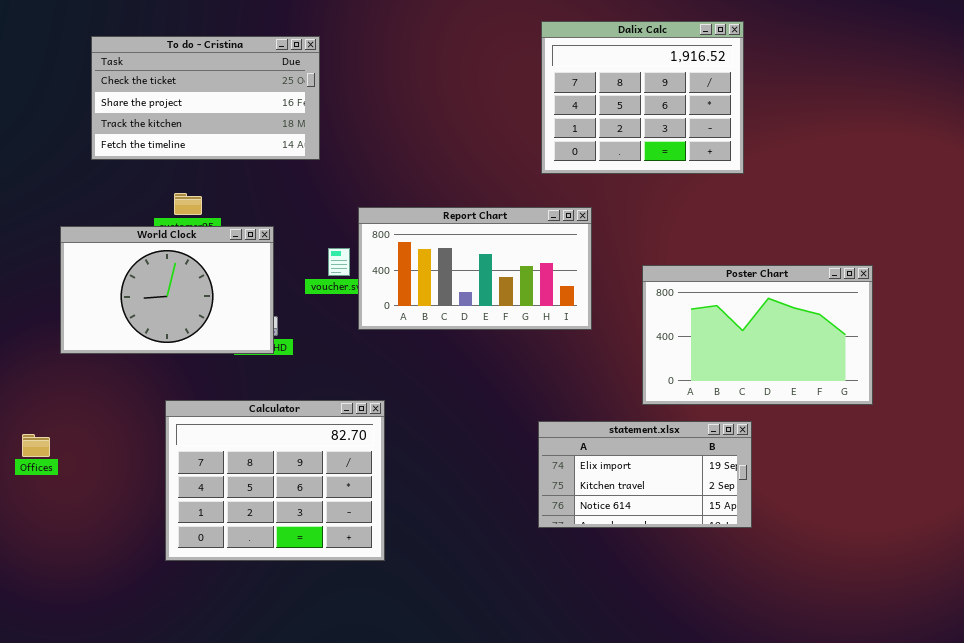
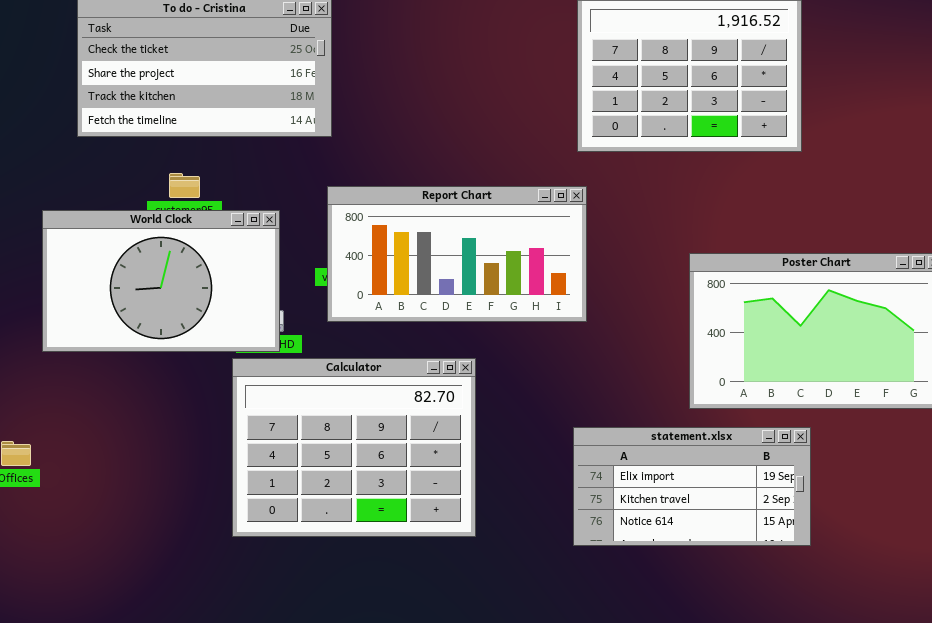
Report Chart: [358,207,592,330] -> [327,186,587,322], moved
Calculator: [165,400,385,561] -> [232,358,476,537], moved

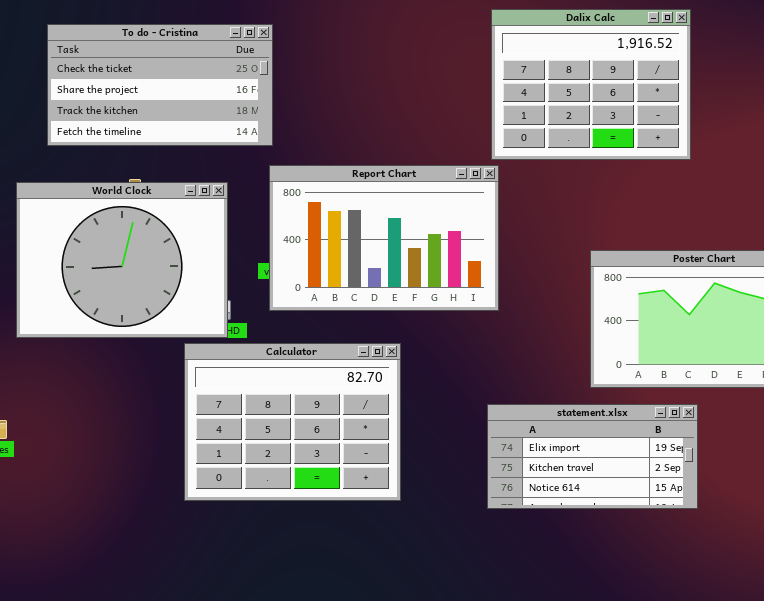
Report Chart: [327,186,587,322] -> [269,165,499,311], resized
World Clock: [42,210,280,352] -> [16,182,228,338], resized

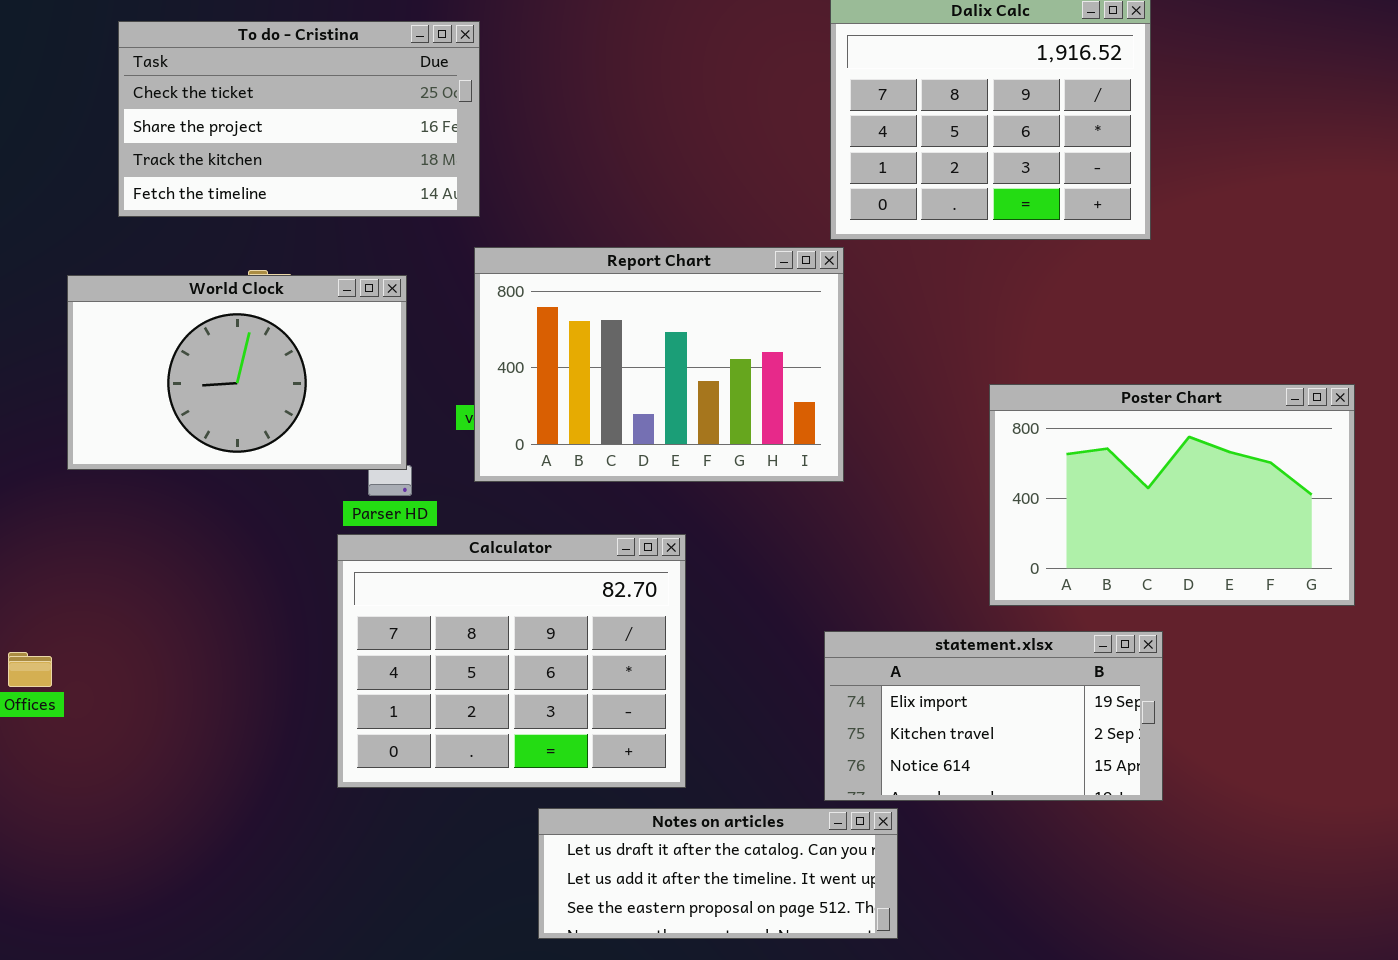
World Clock: [16,182,228,338] -> [67,275,407,470], resized
Notes on articles: none -> [538,808,898,939], opened

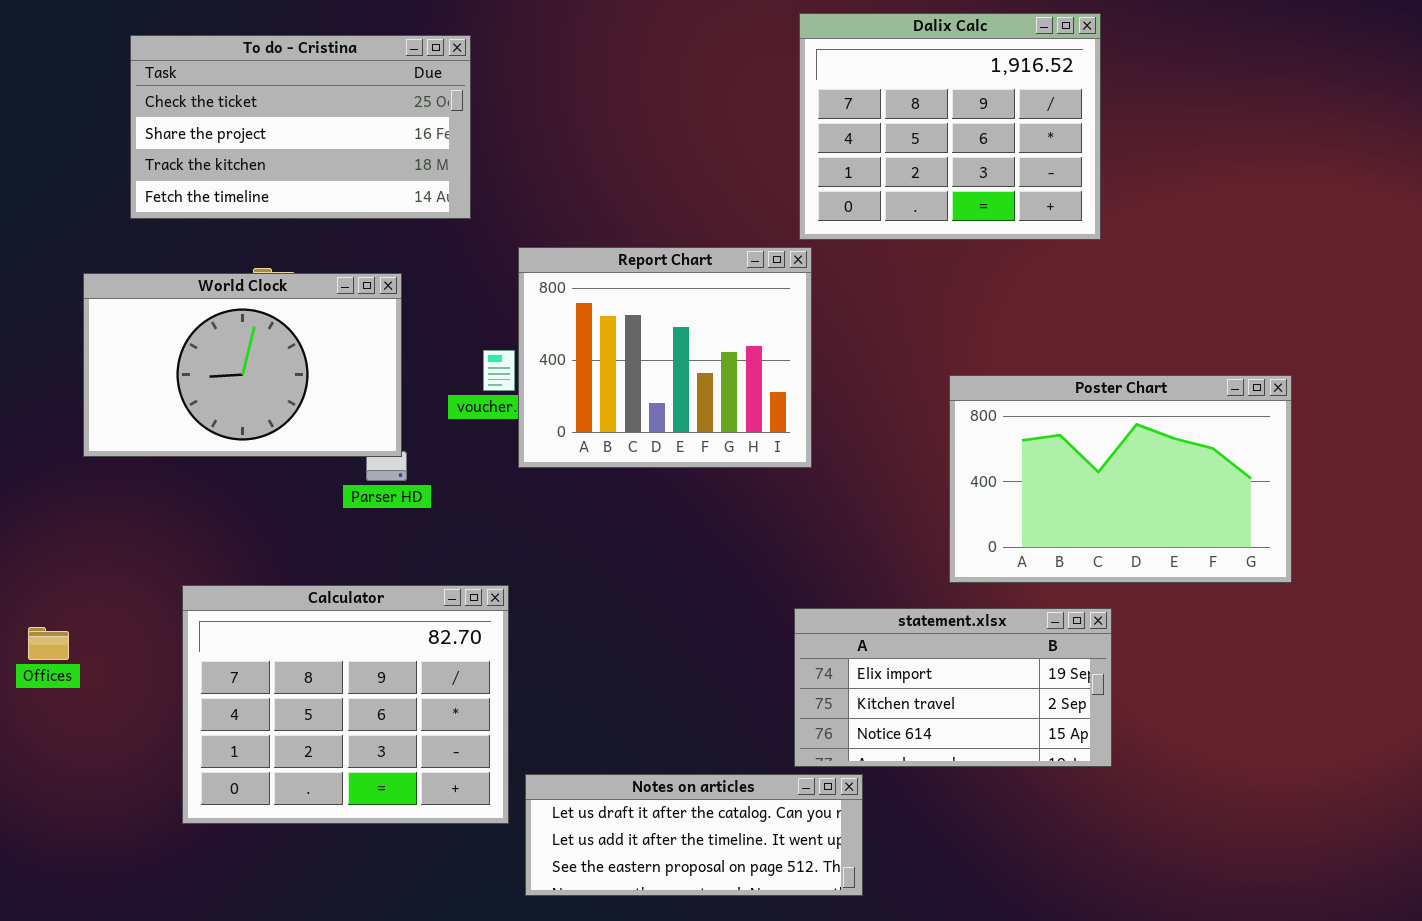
Report Chart: [474,247,844,482] -> [518,247,812,468], resized
Calculator: [337,534,686,788] -> [182,585,509,824], moved

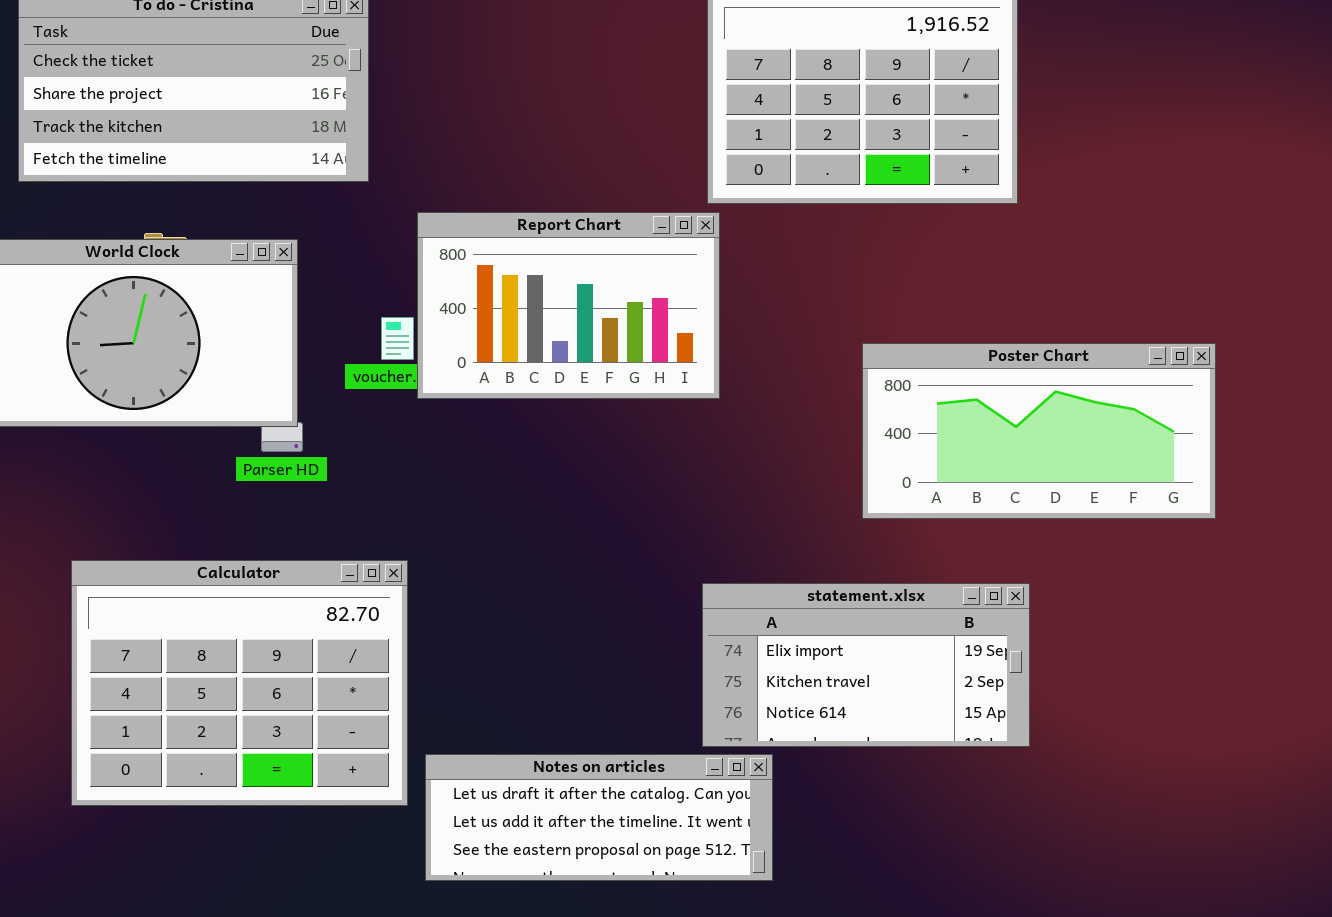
Report Chart: [518,247,812,468] -> [417,212,720,399], resized
Poster Chart: [949,375,1292,583] -> [862,343,1216,519], resized

